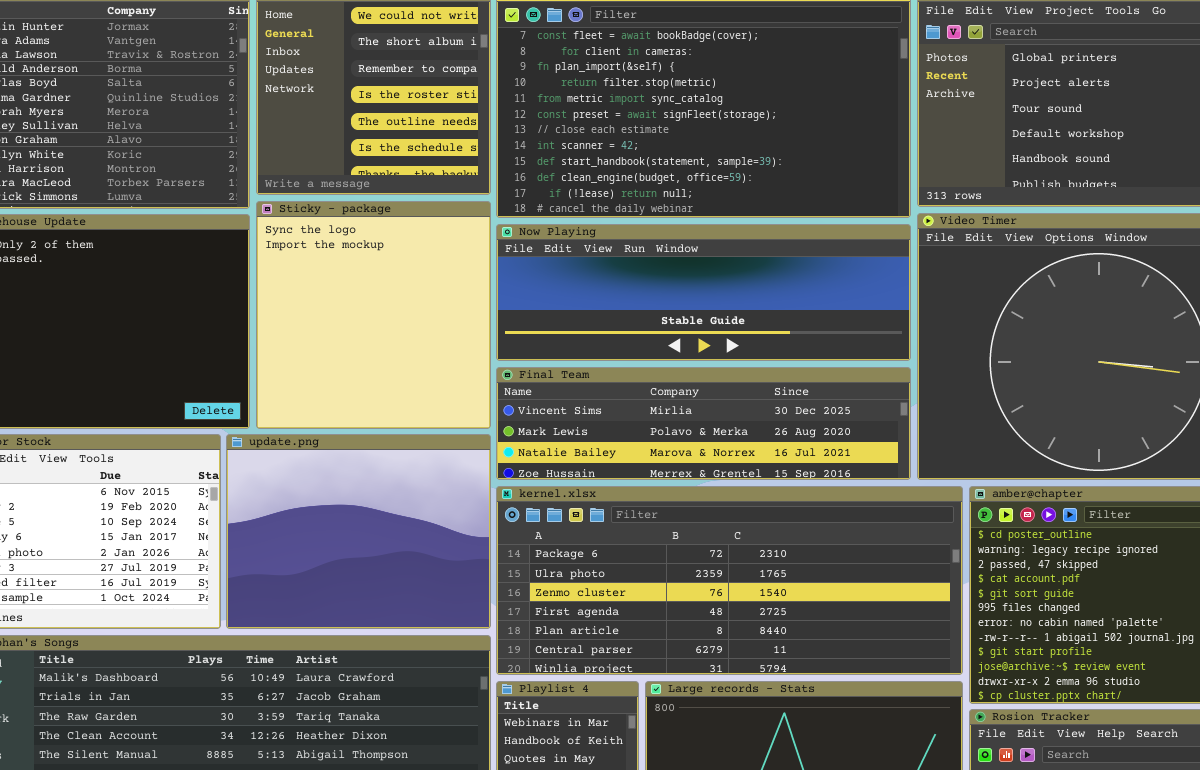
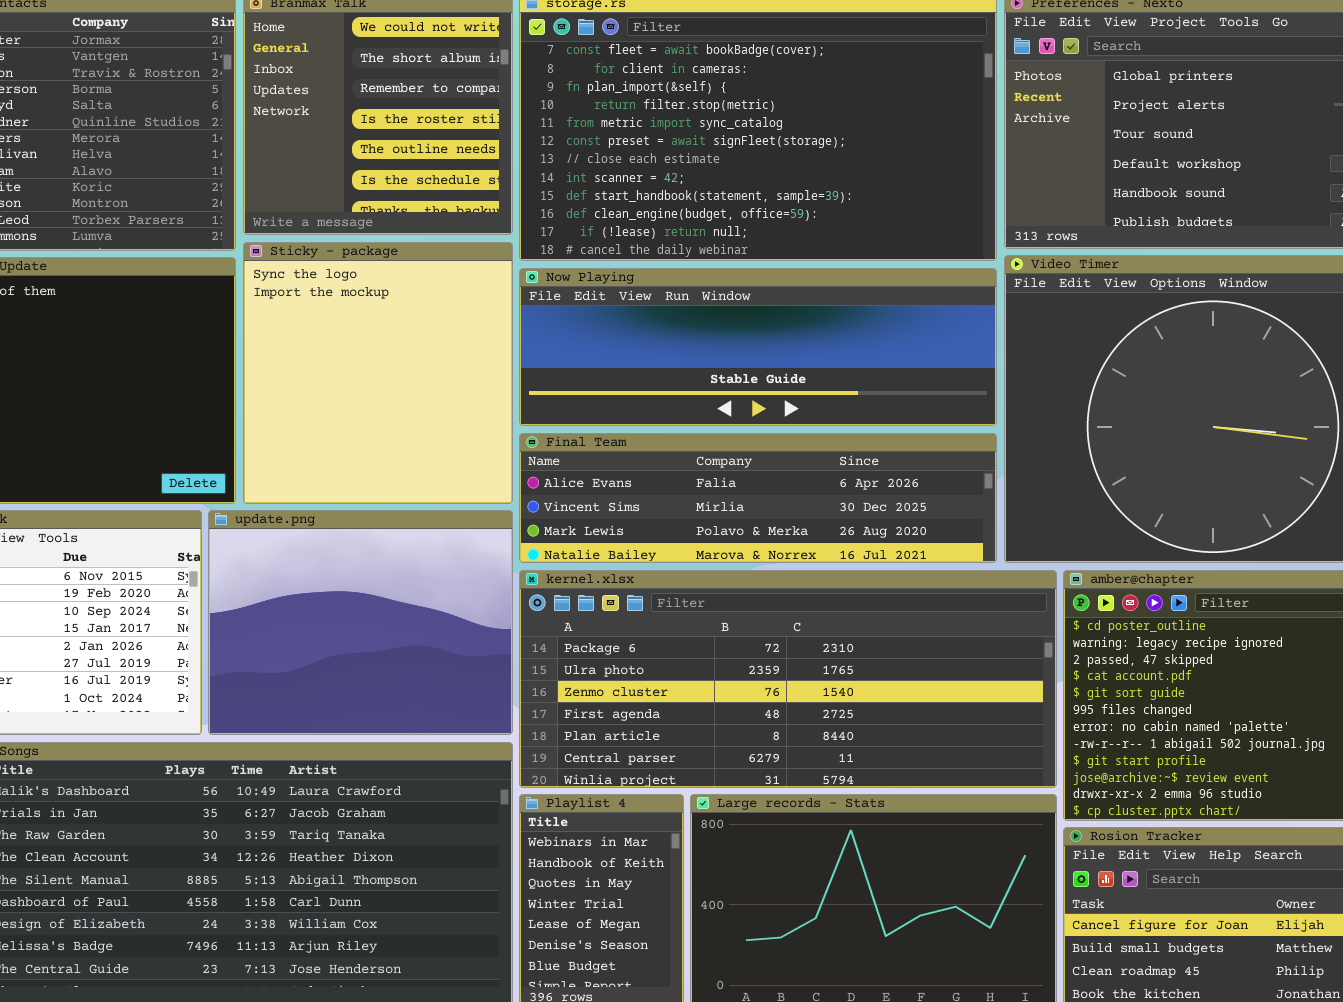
Final Team: [496,367,911,480] -> [519,433,997,563], scrolled up 1 row

